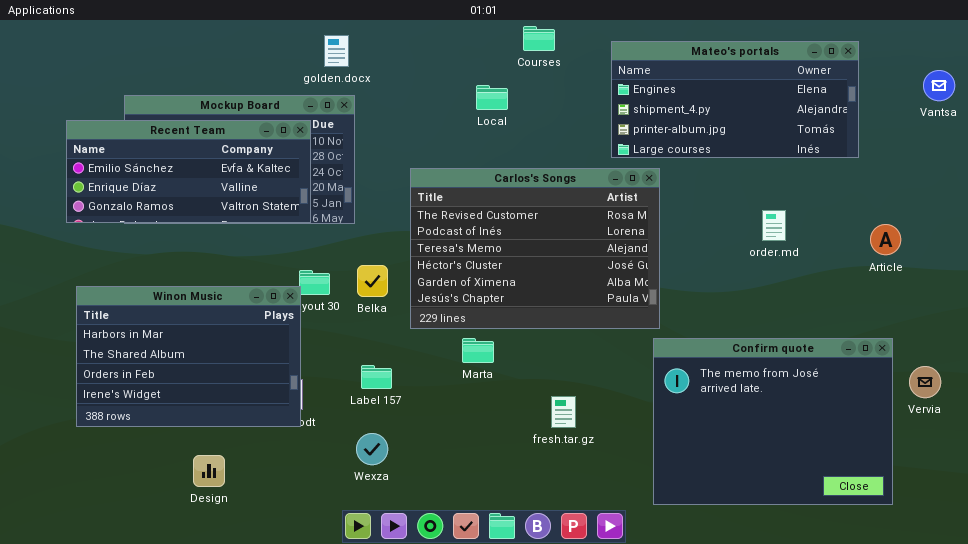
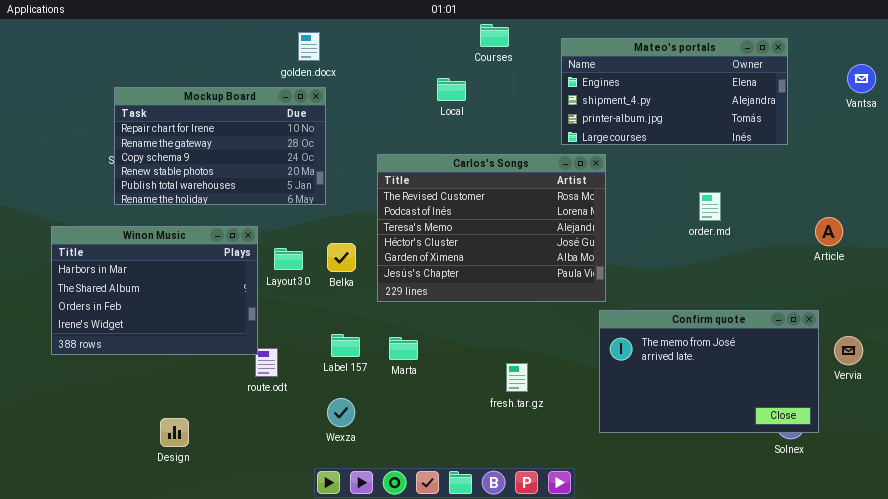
Recent Team: [66,120,311,223] -> none, closed
Article: [870,224,901,255] -> [815,217,843,246], moved
Winon Music: [76,286,301,427] -> [51,226,258,355], moved
Marta: [462,338,494,363] -> [389,337,418,360], moved
Confirm quote: [653,338,893,505] -> [599,310,819,433], resized
Design: [193,455,225,487] -> [160,418,189,447], moved

